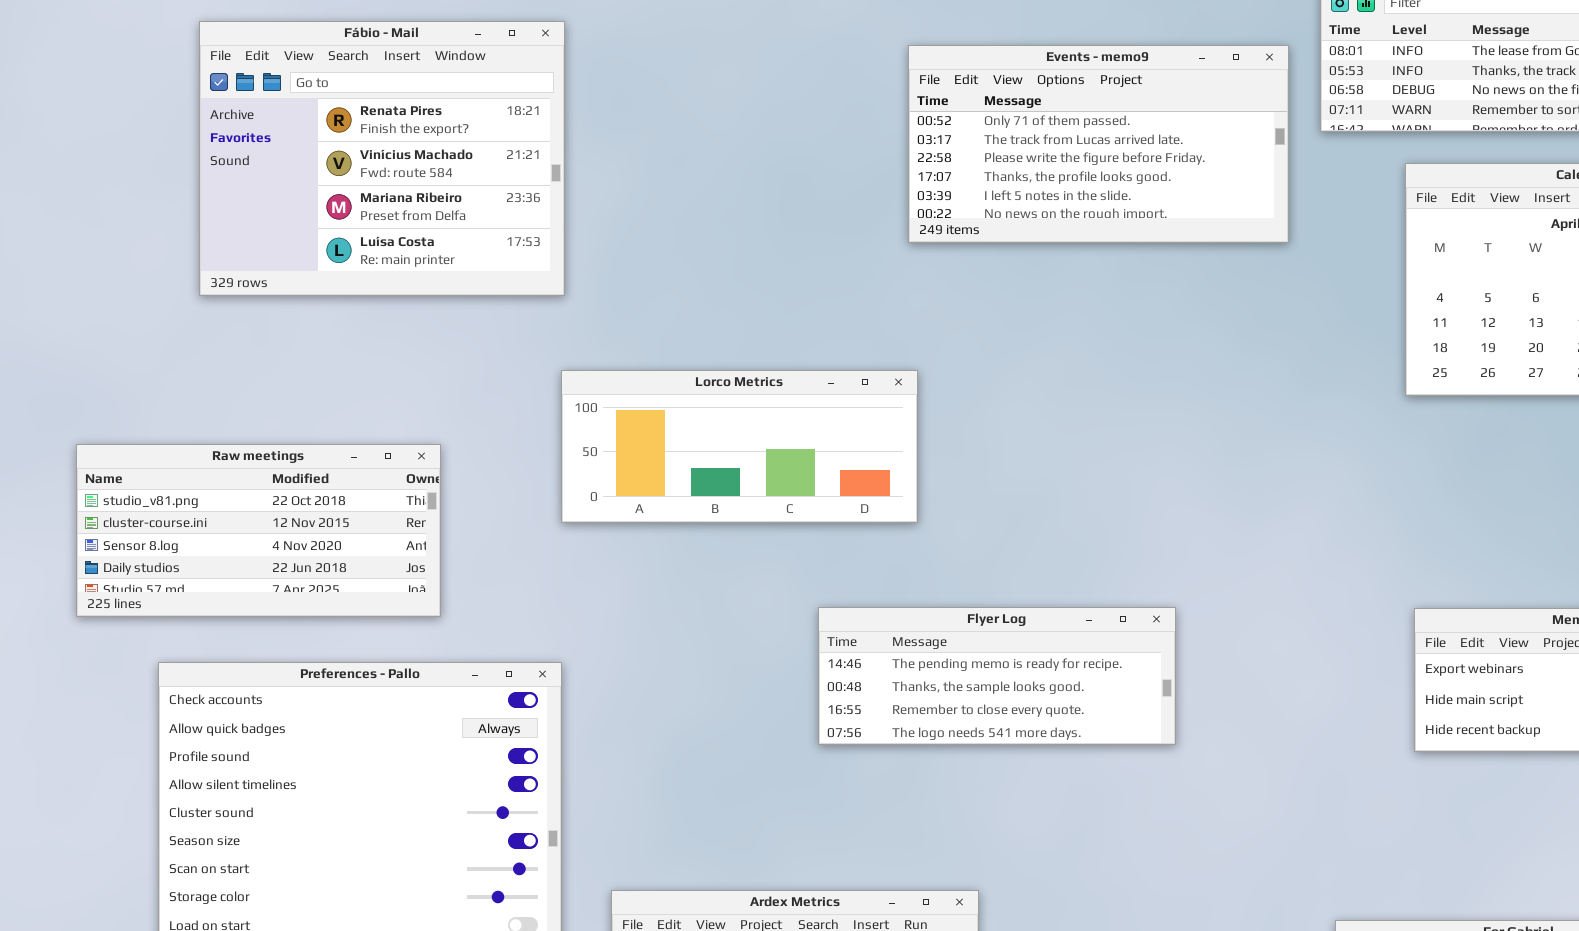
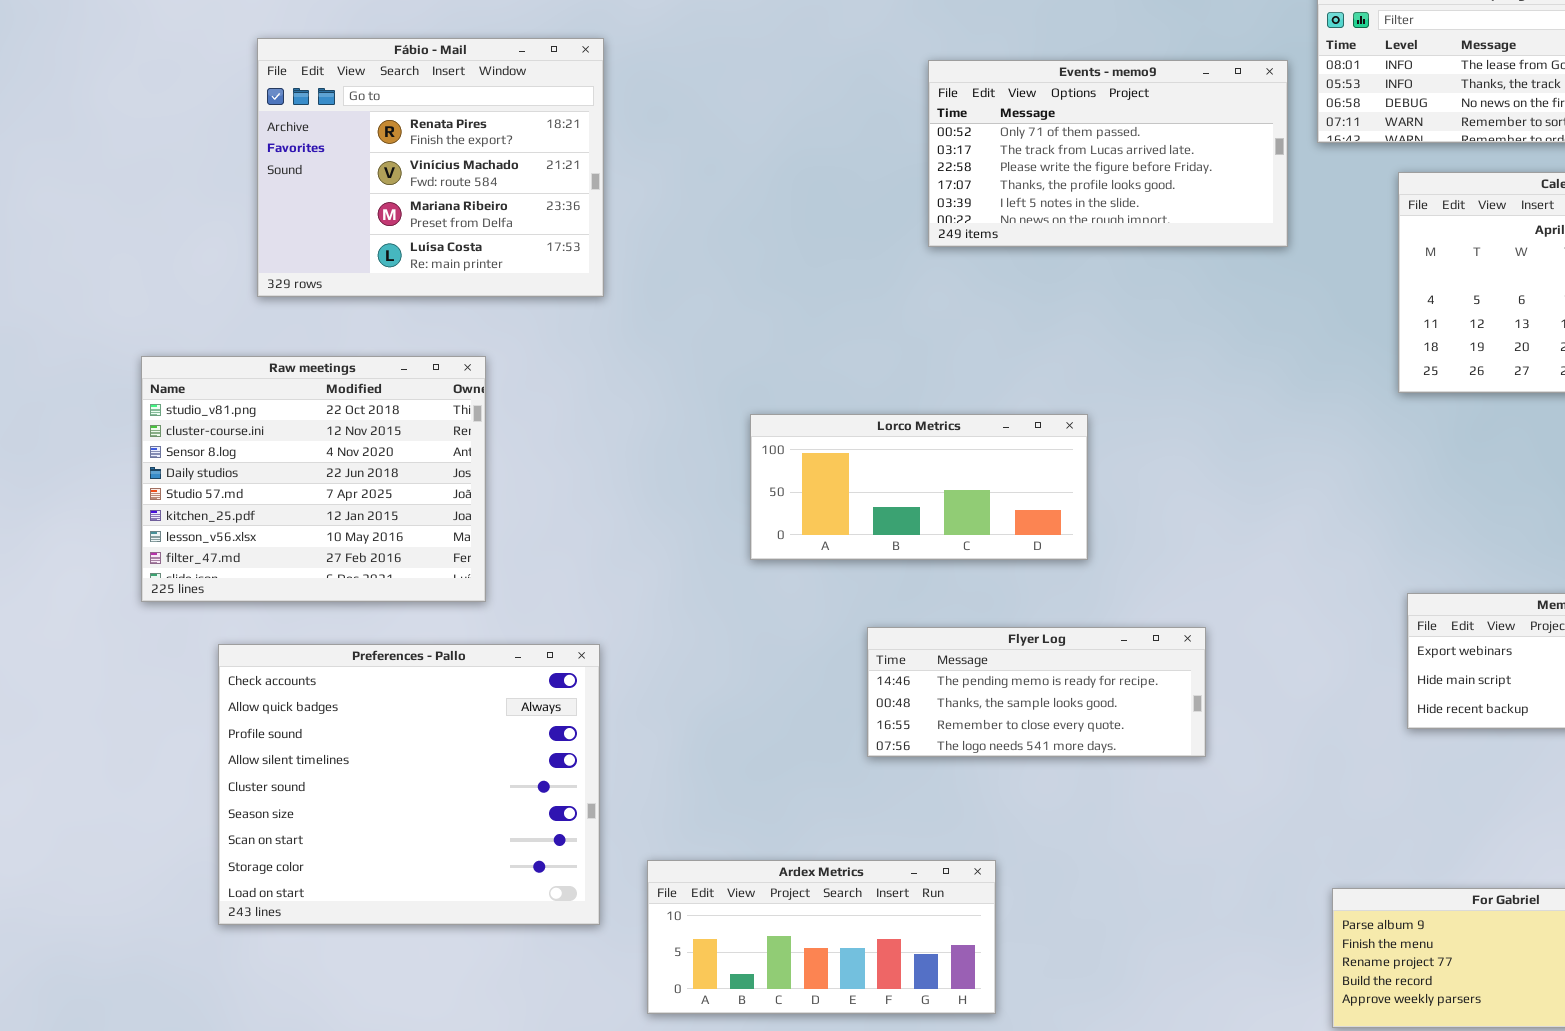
Lorco Metrics: [561,370,918,523] -> [750,414,1088,560], moved
Raw meetings: [76,444,441,617] -> [141,356,486,602], resized
Flyer Log: [818,607,1176,745] -> [867,627,1206,757], moved

